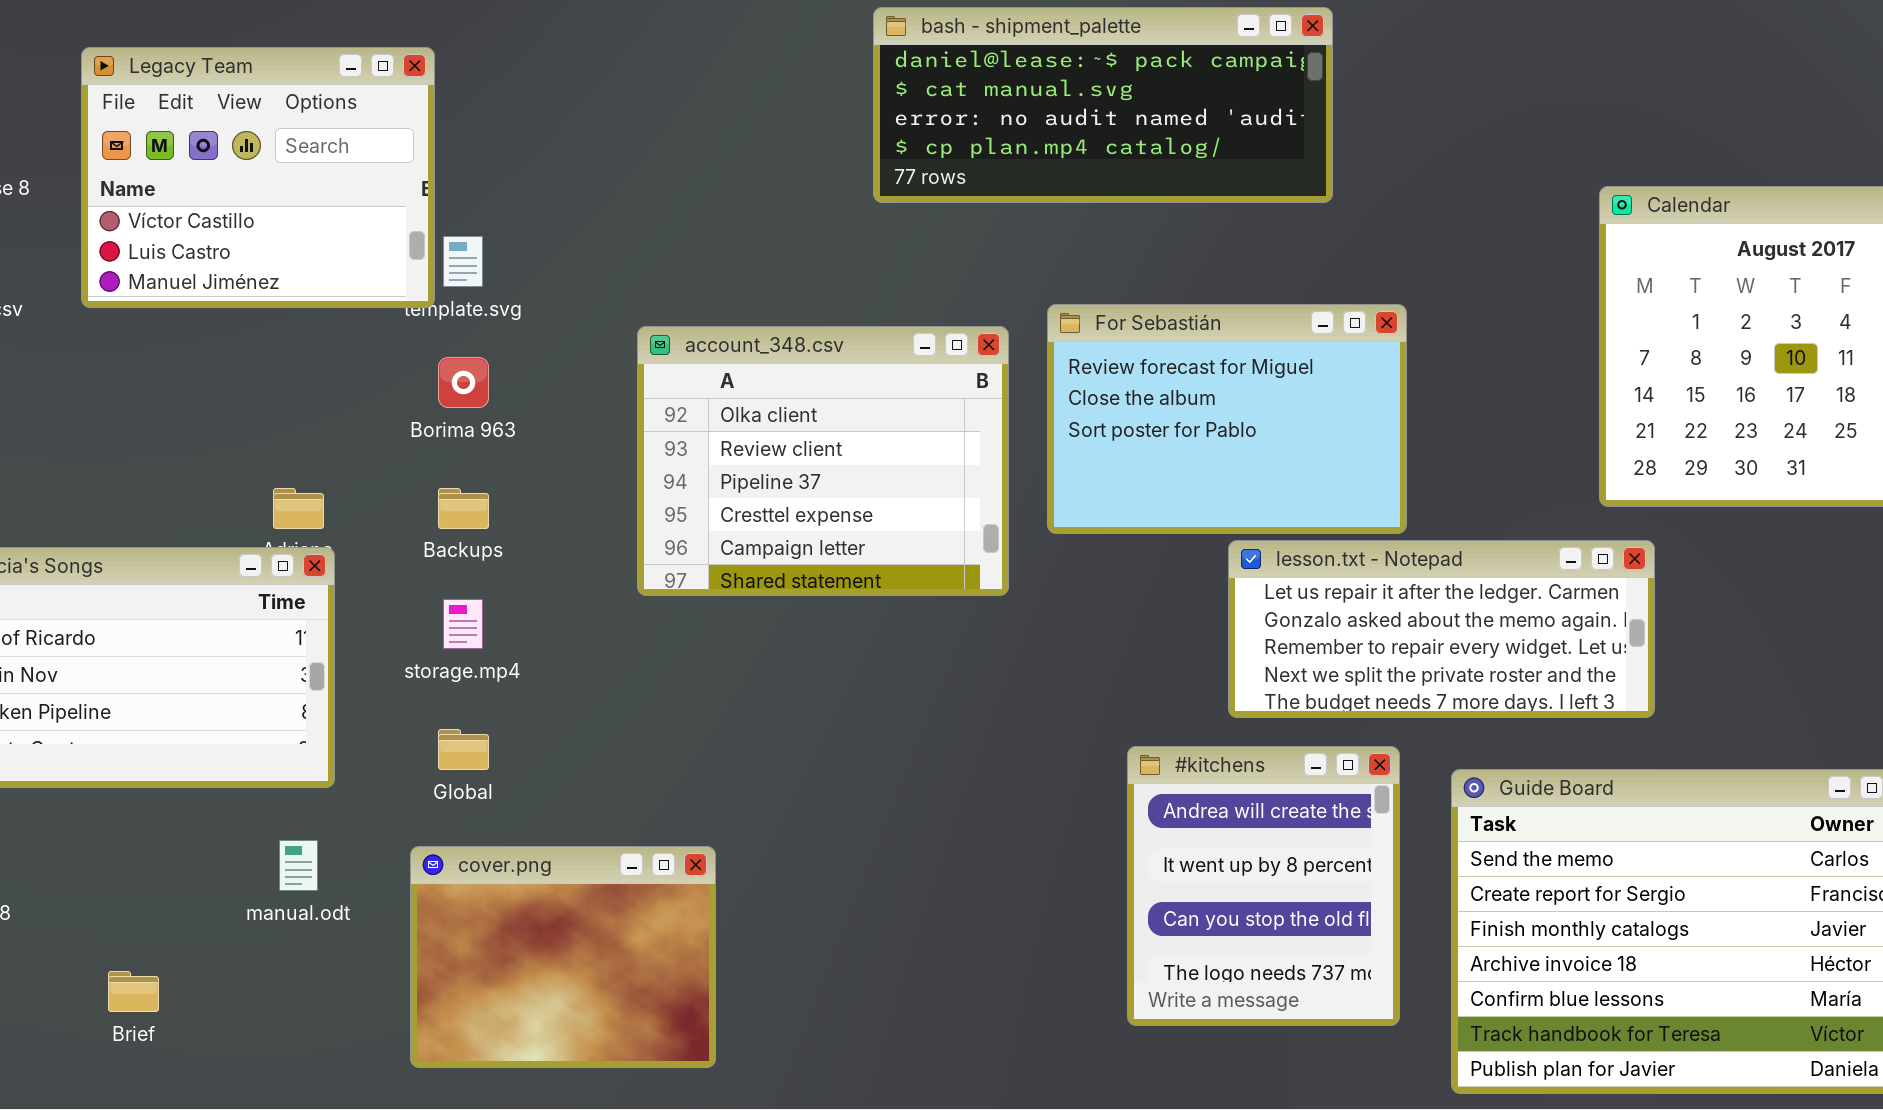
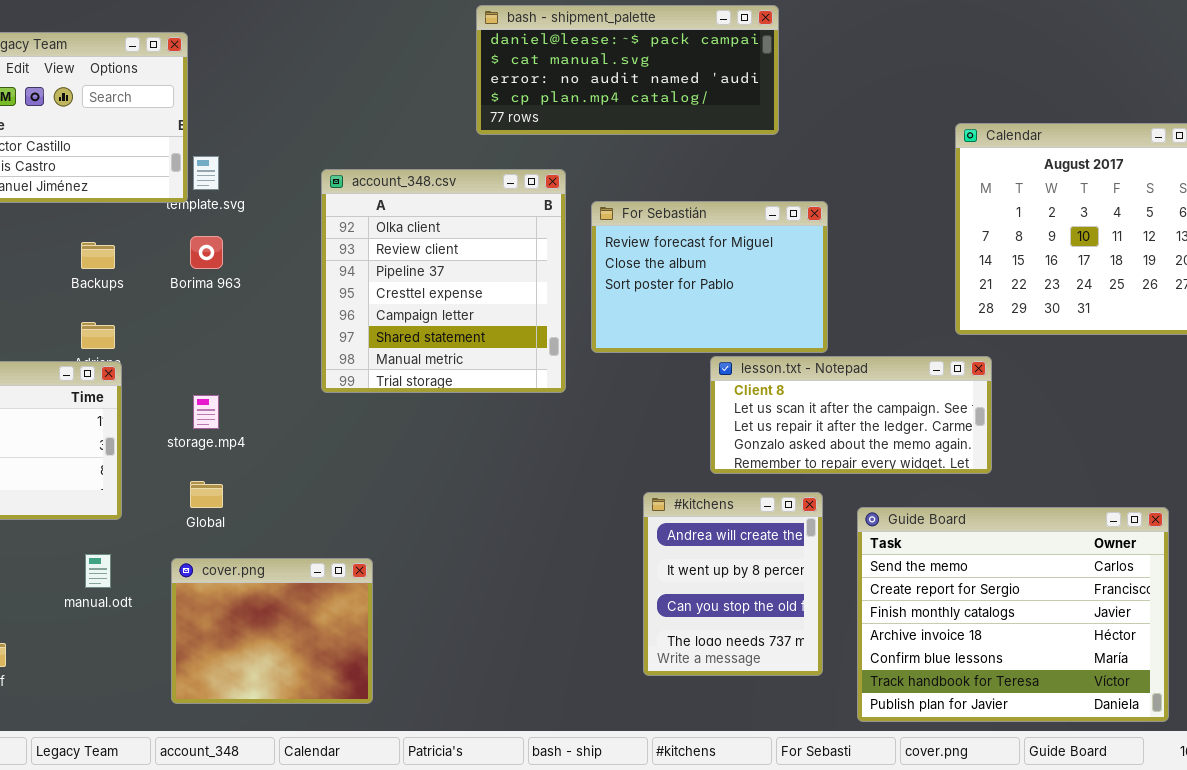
account_348.csv: [637,326,1009,596] -> [321,169,566,393], resized
Backups: [438,488,489,529] -> [81,242,115,269], moved
lesson.txt - Notepad: [1228,540,1655,718] -> [710,356,992,474], scrolled up 2 rows

